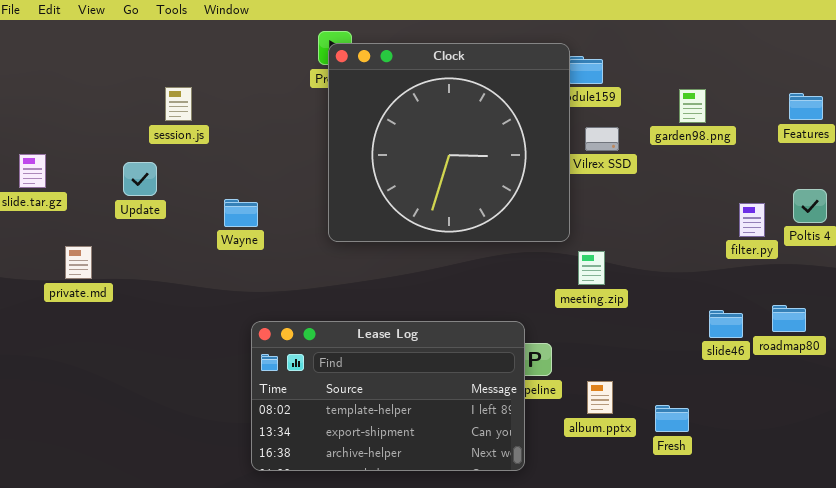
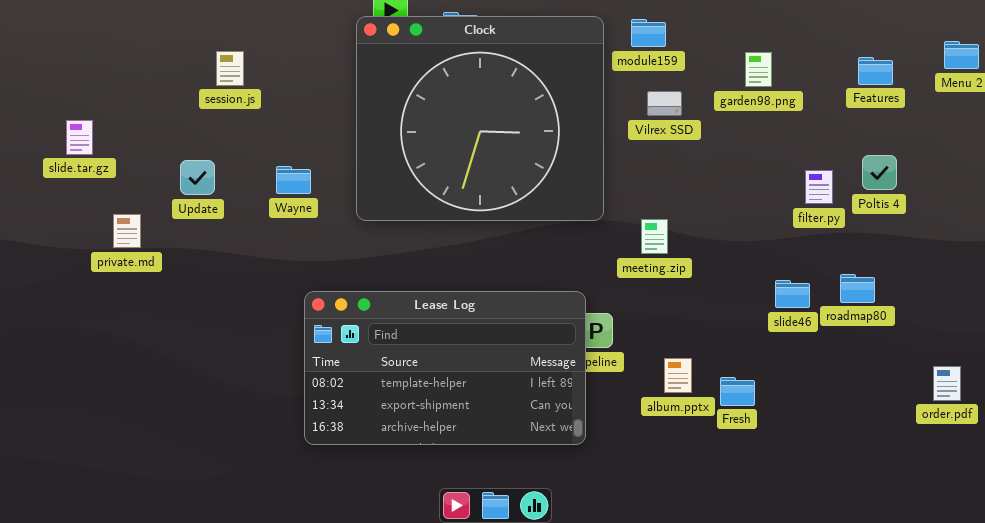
Clock: [328,43,570,242] -> [356,16,604,221], moved
Update: [123,162,157,196] -> [180,160,215,195], moved
album.pptx: [587,381,613,414] -> [664,358,692,393], moved

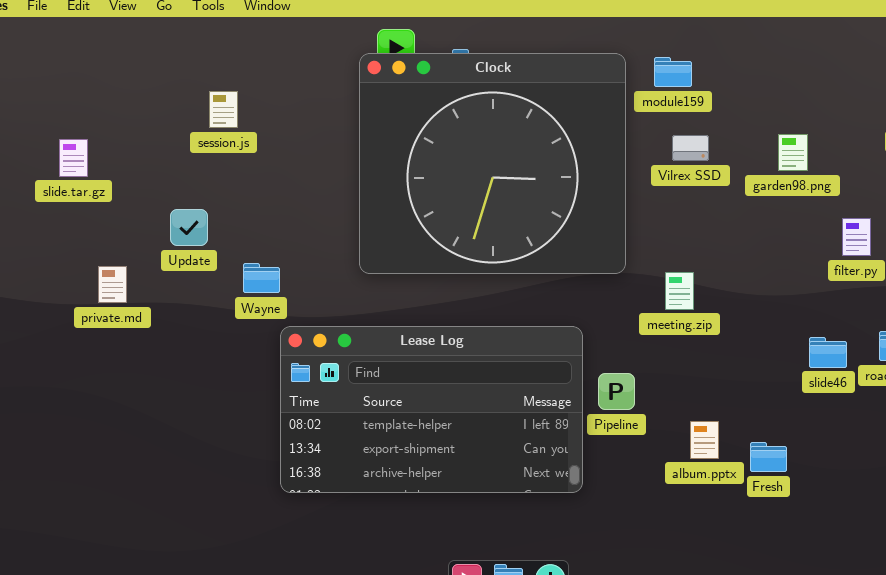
garden98.png: [745,52,772,87] -> [778,134,808,171], moved
slide.tar.gz: [66,120,93,155] -> [59,139,88,177], moved
Wayne: [276,166,311,194] -> [243,263,280,293], moved
Lease Log: [304,291,586,445] -> [280,326,583,493], moved

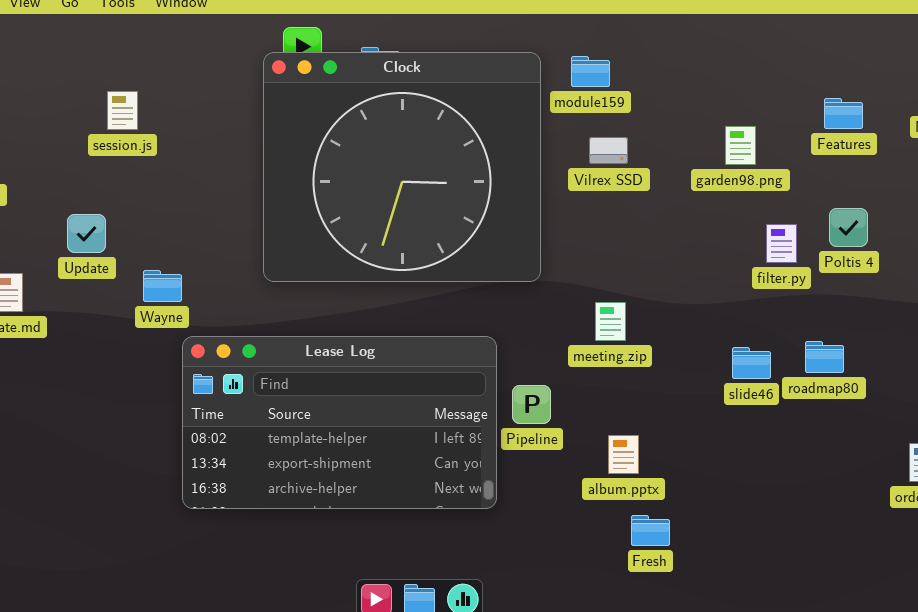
garden98.png: [778,134,808,171] -> [725,126,756,165], moved
meeting.zip: [665,272,694,310] -> [595,302,626,341], moved
Fresh: [750,442,787,472] -> [631,515,670,546], moved

